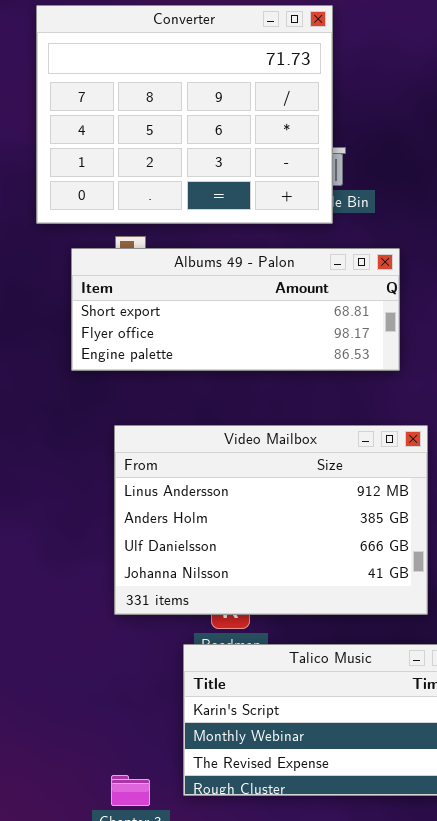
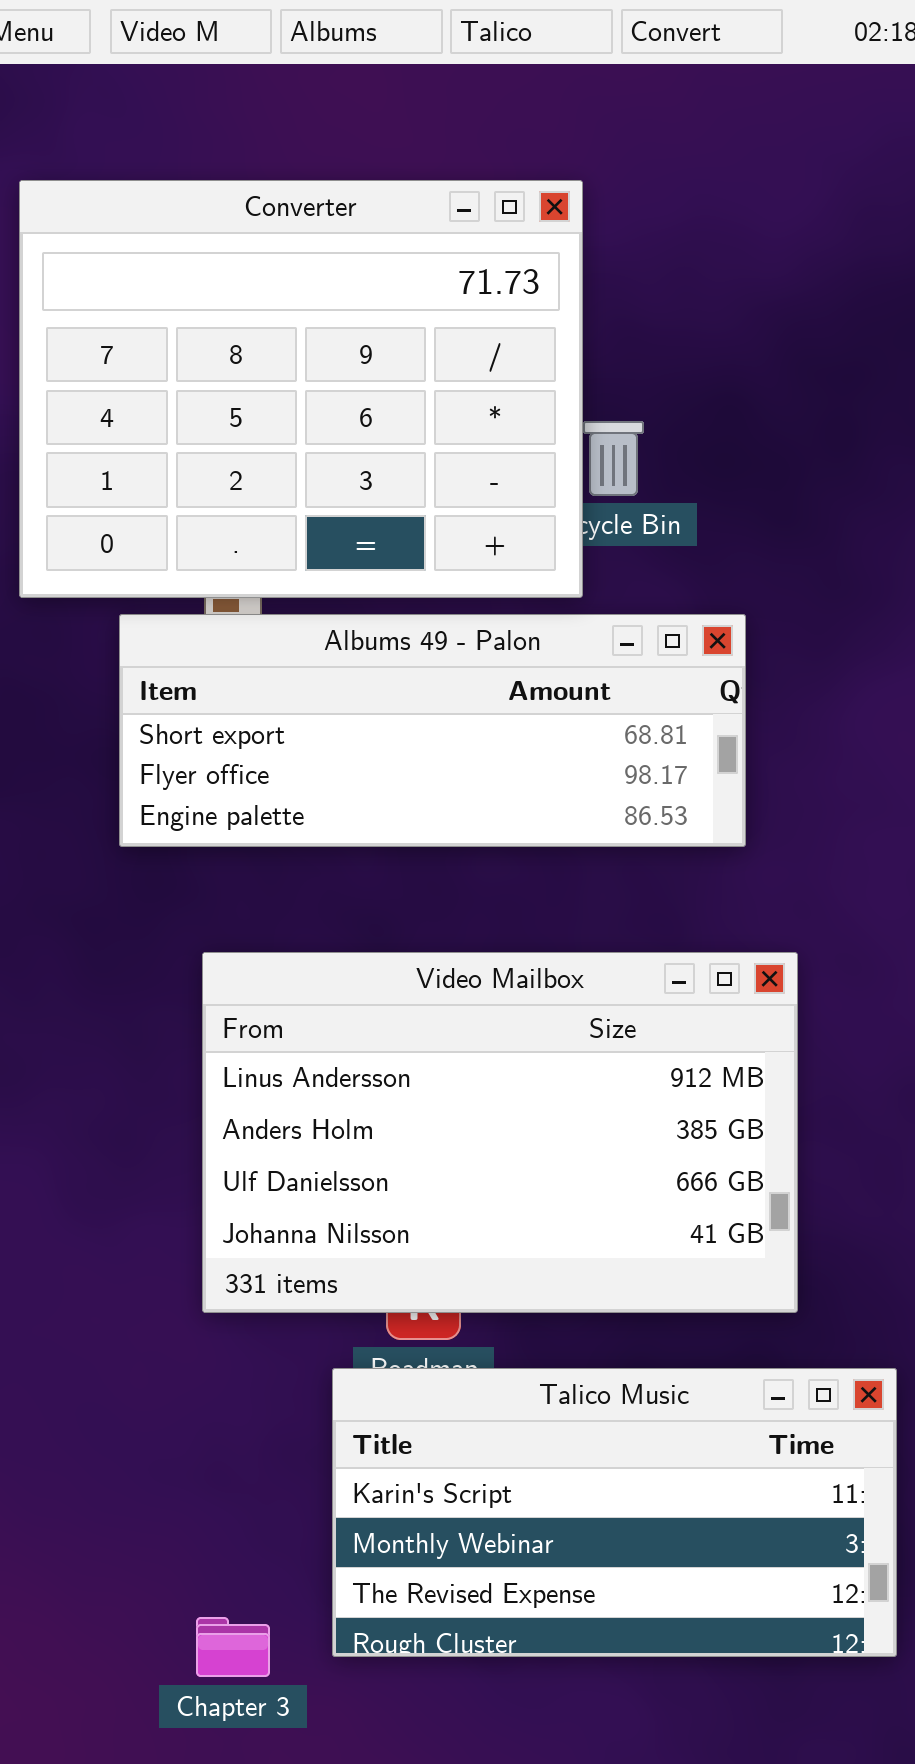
Converter: [36,5,333,224] -> [19,180,583,598], moved

